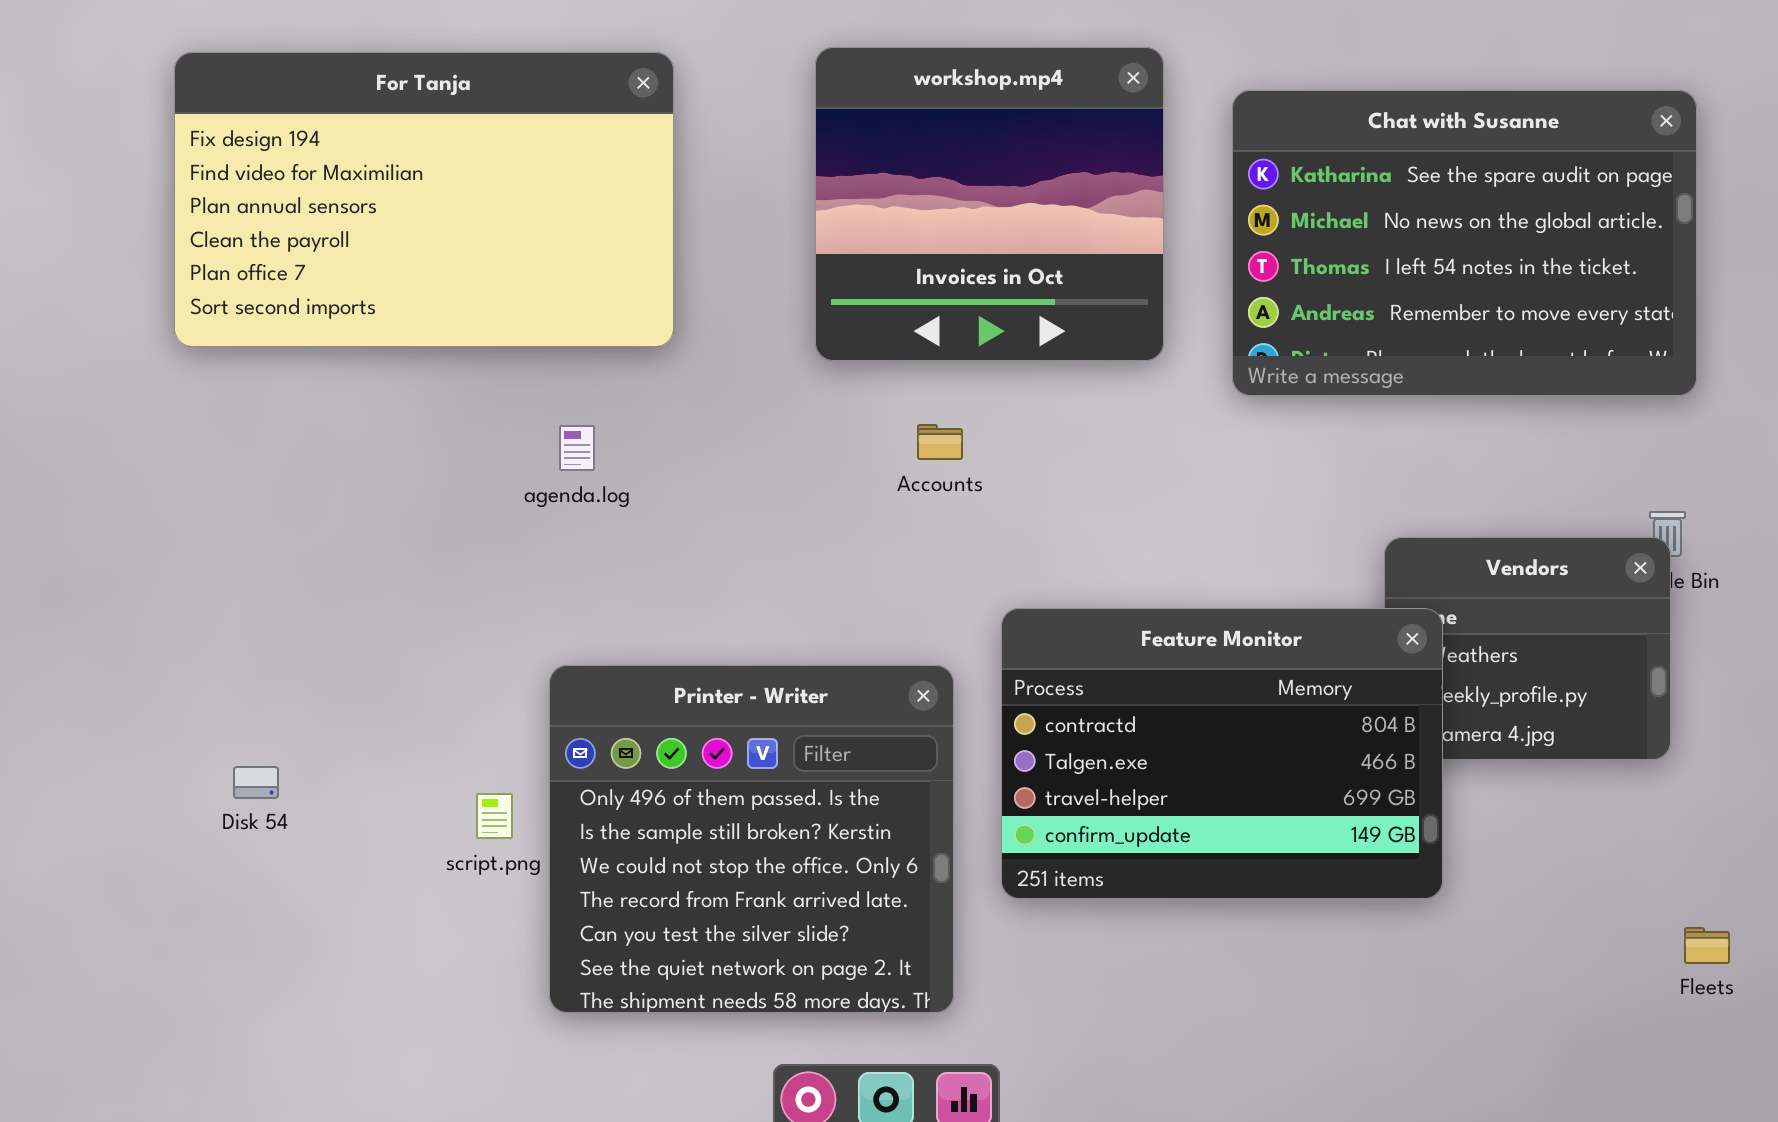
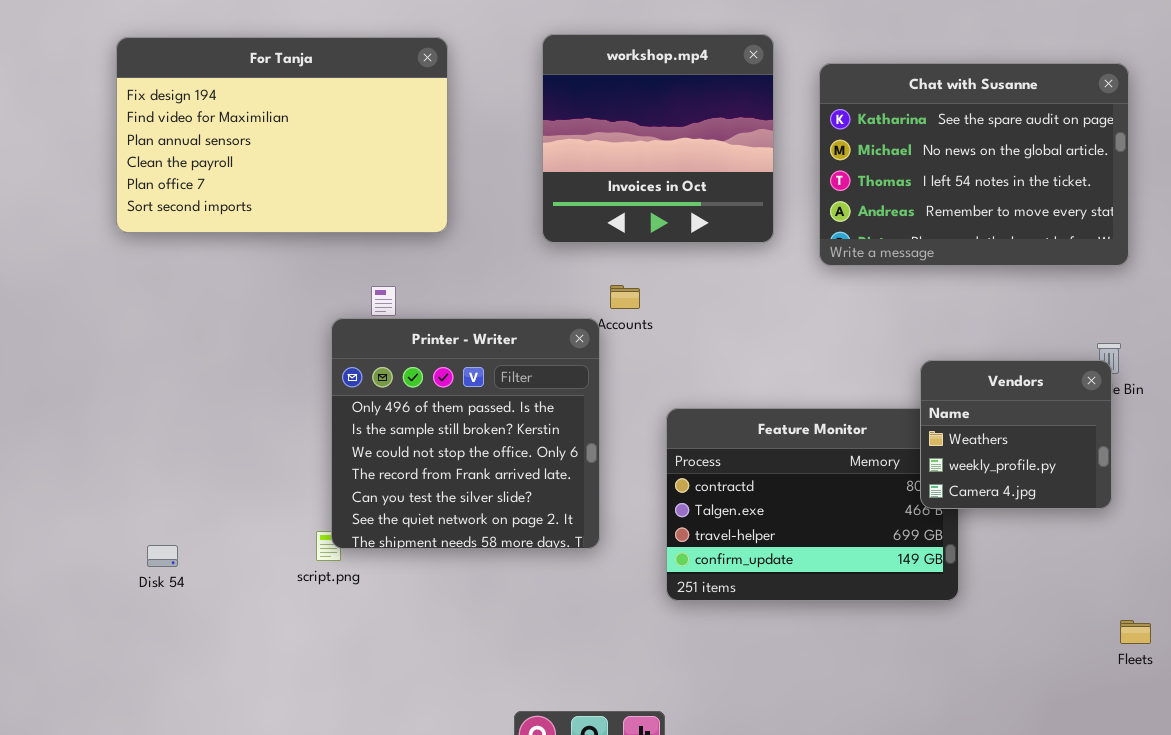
Vendors: [1384,537,1671,760] -> [920,360,1112,509], raised
Printer - Writer: [549,665,954,1013] -> [331,318,600,549], moved
Disk 54: [233,766,279,799] -> [147,545,178,567], moved

